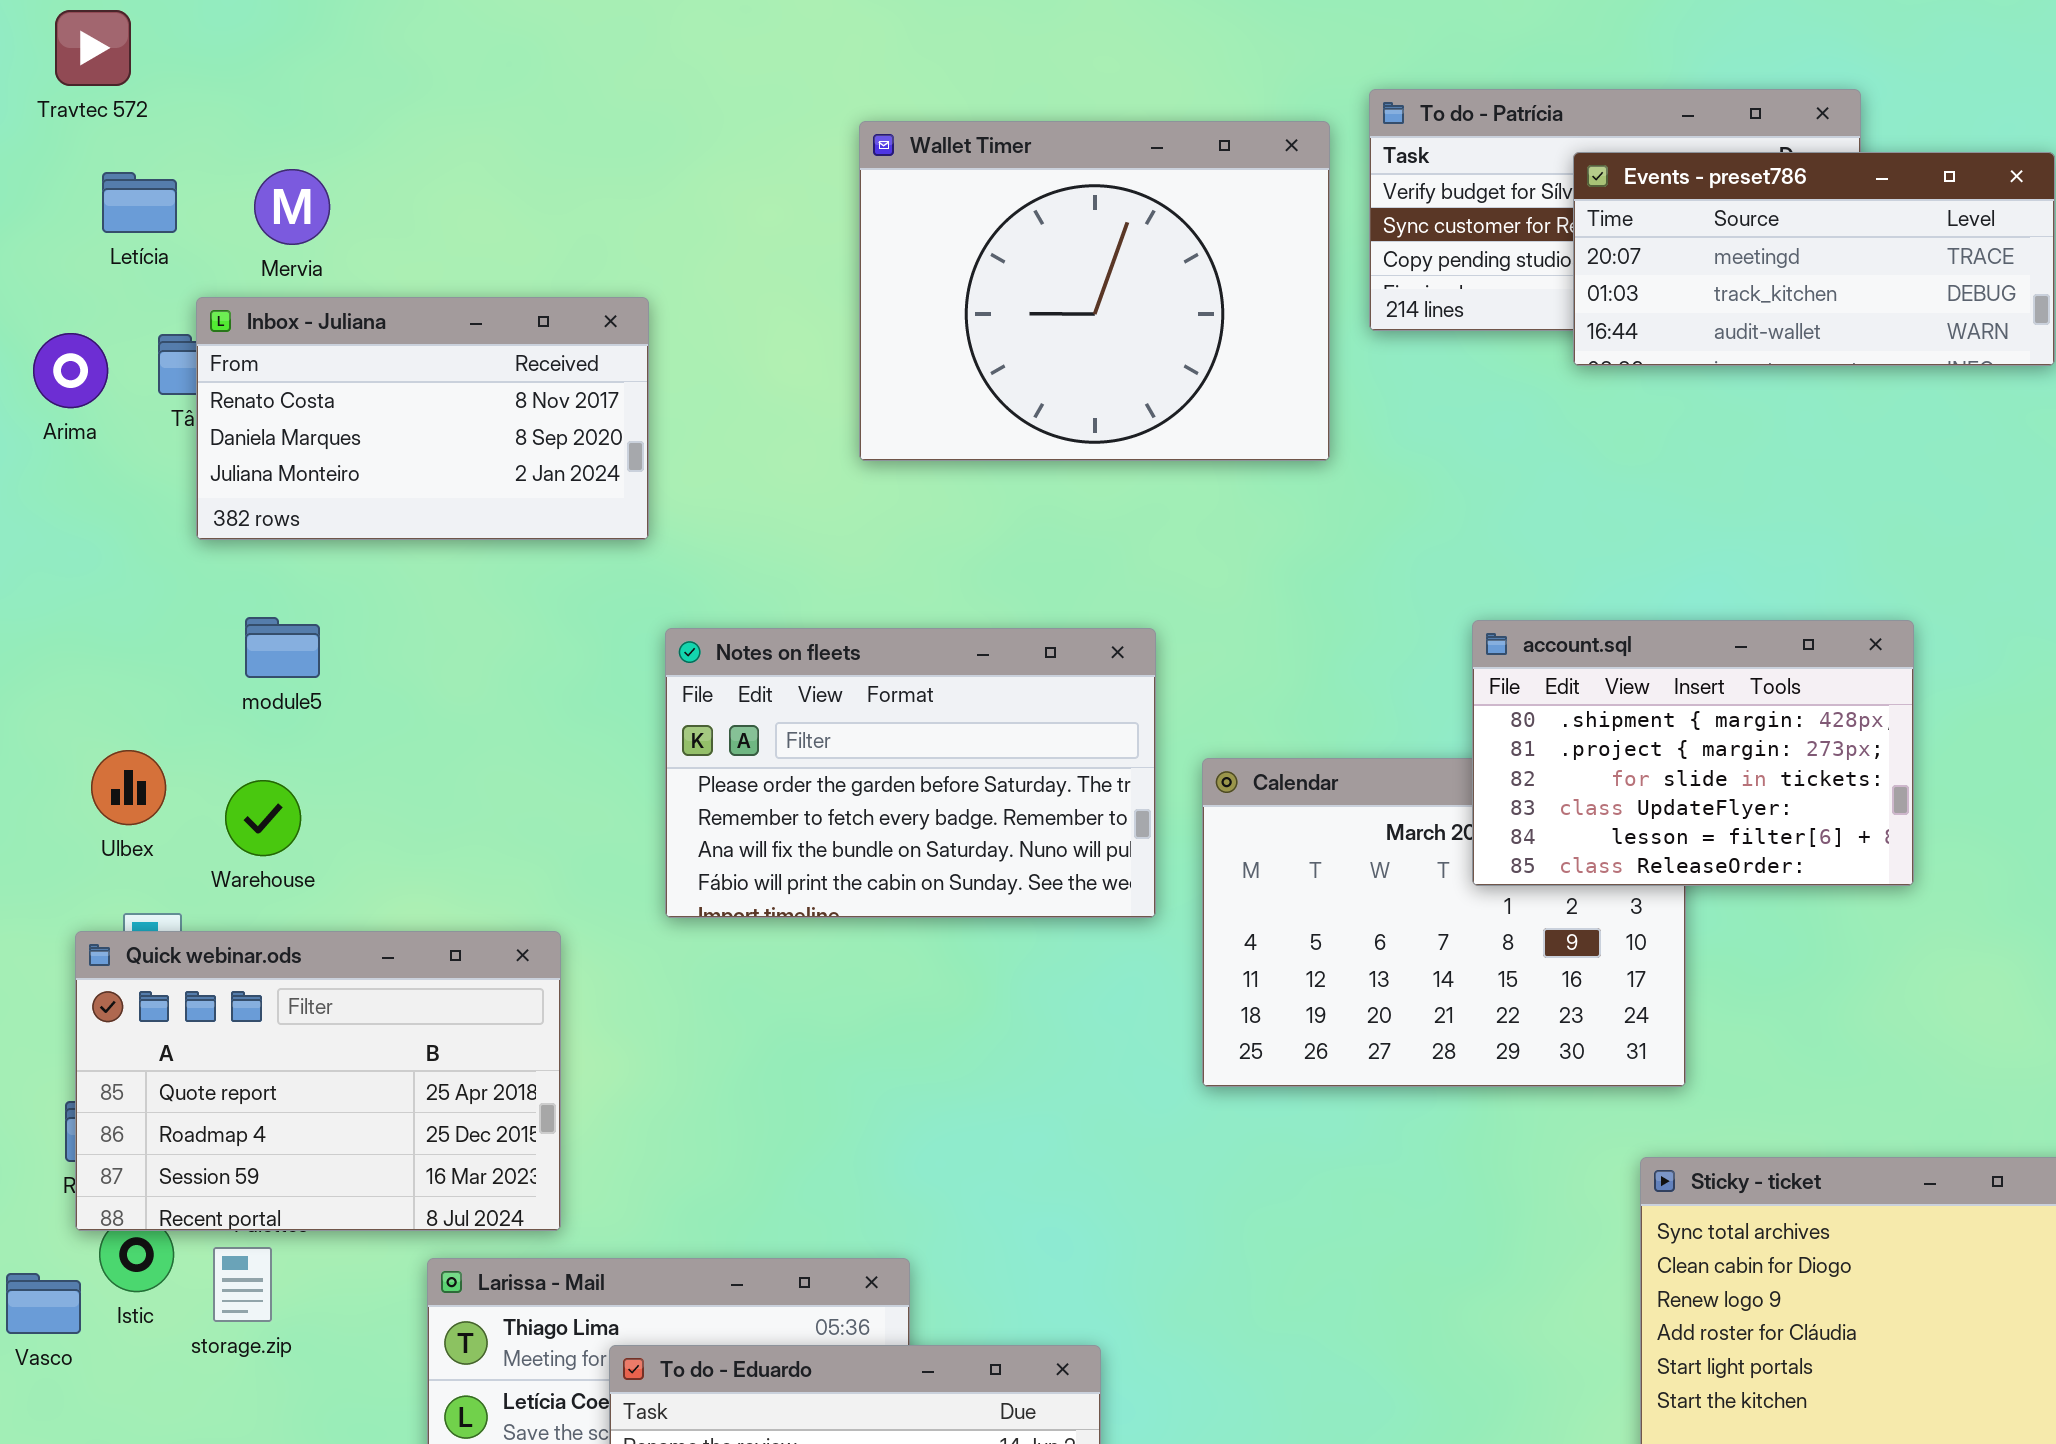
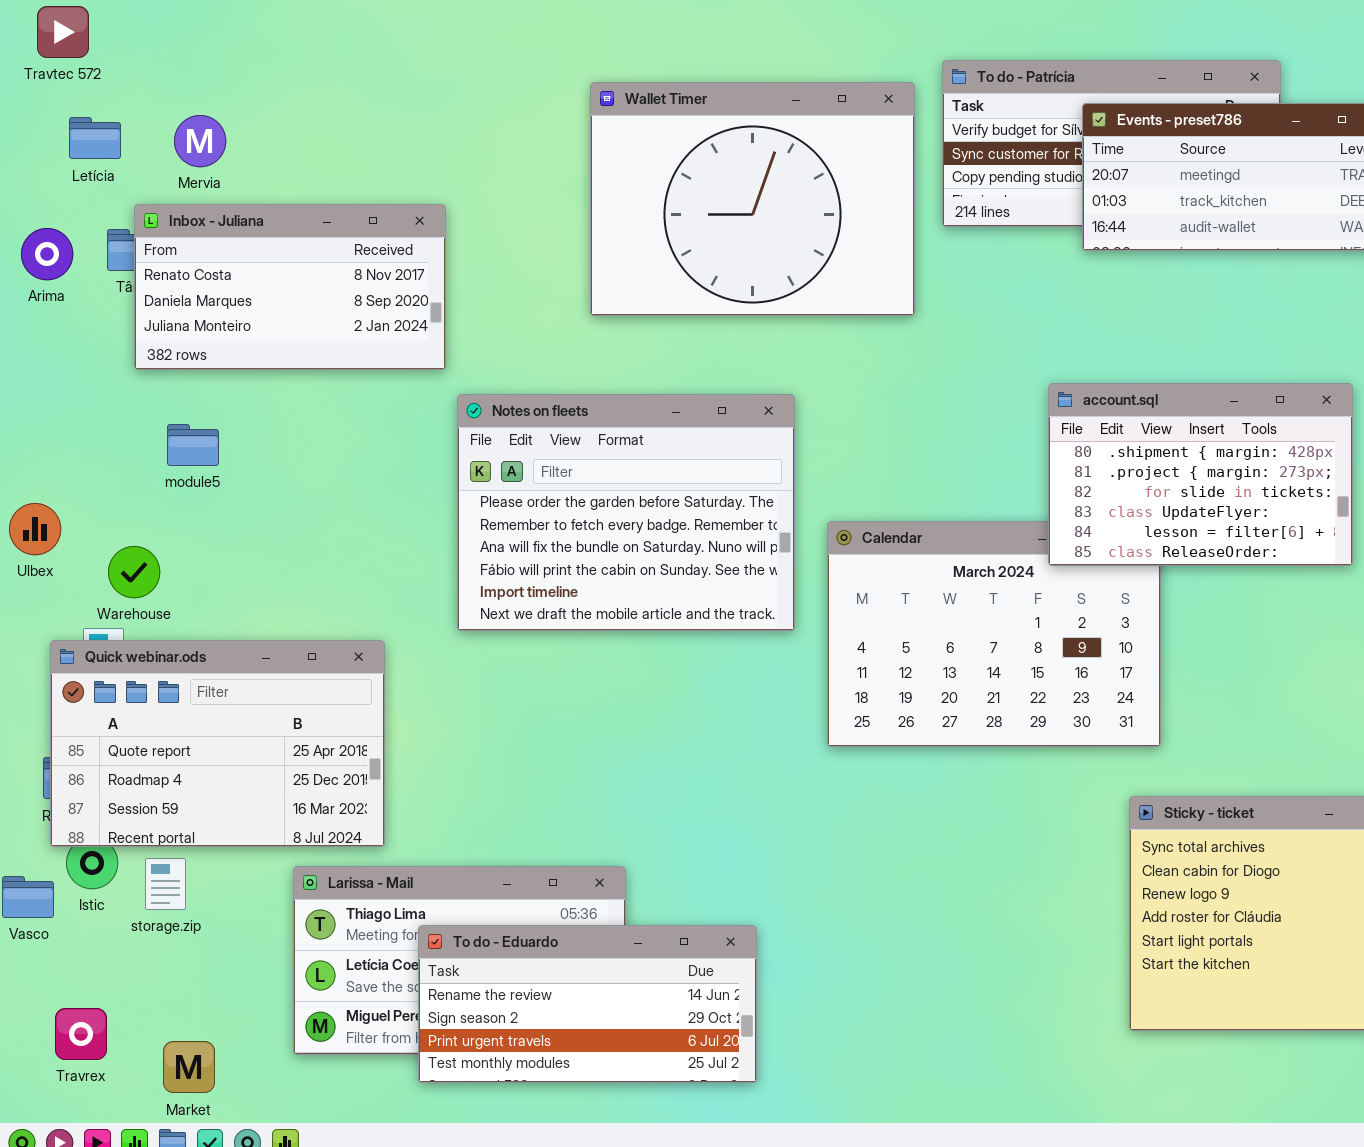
account.sql: [1472,620,1914,886] -> [1048,383,1353,566], moved
Notes on fleets: [665,628,1156,918] -> [457,394,795,631], resized
Ulbex: [91,750,166,825] -> [9,503,61,555], moved
Warehouse: [225,780,301,856] -> [108,546,160,598], moved

